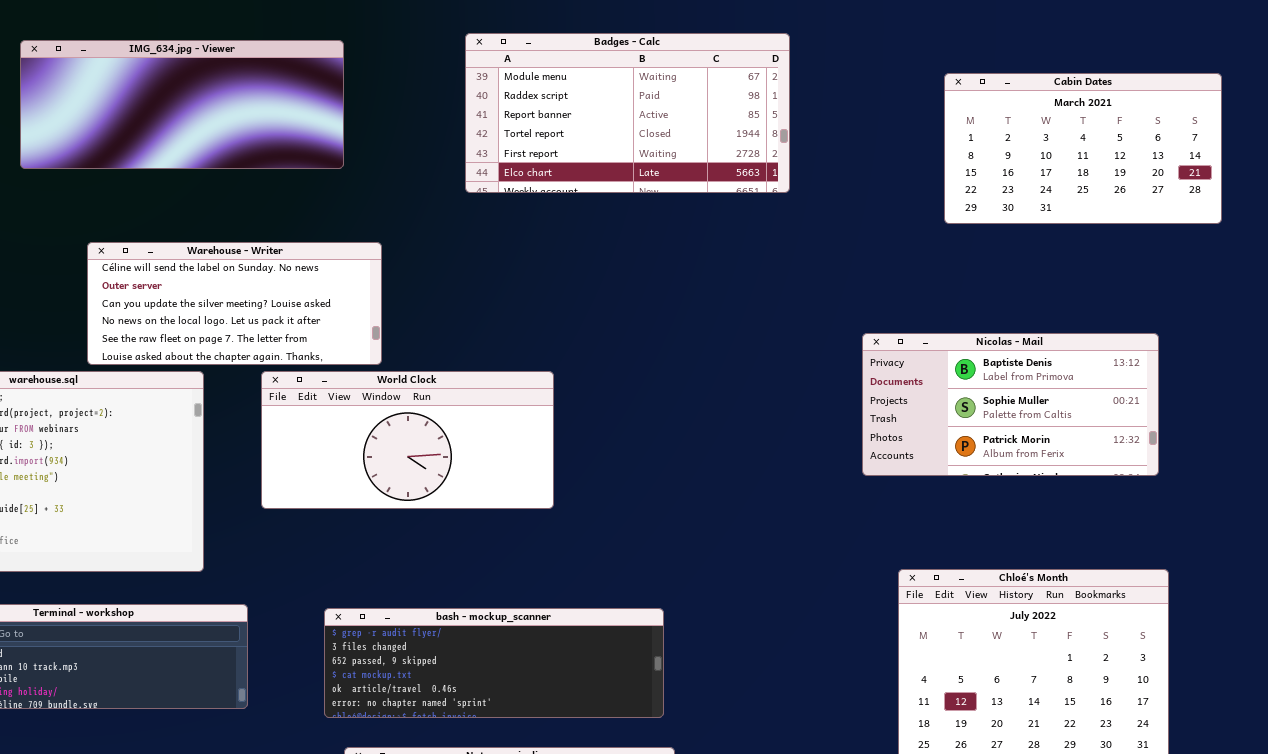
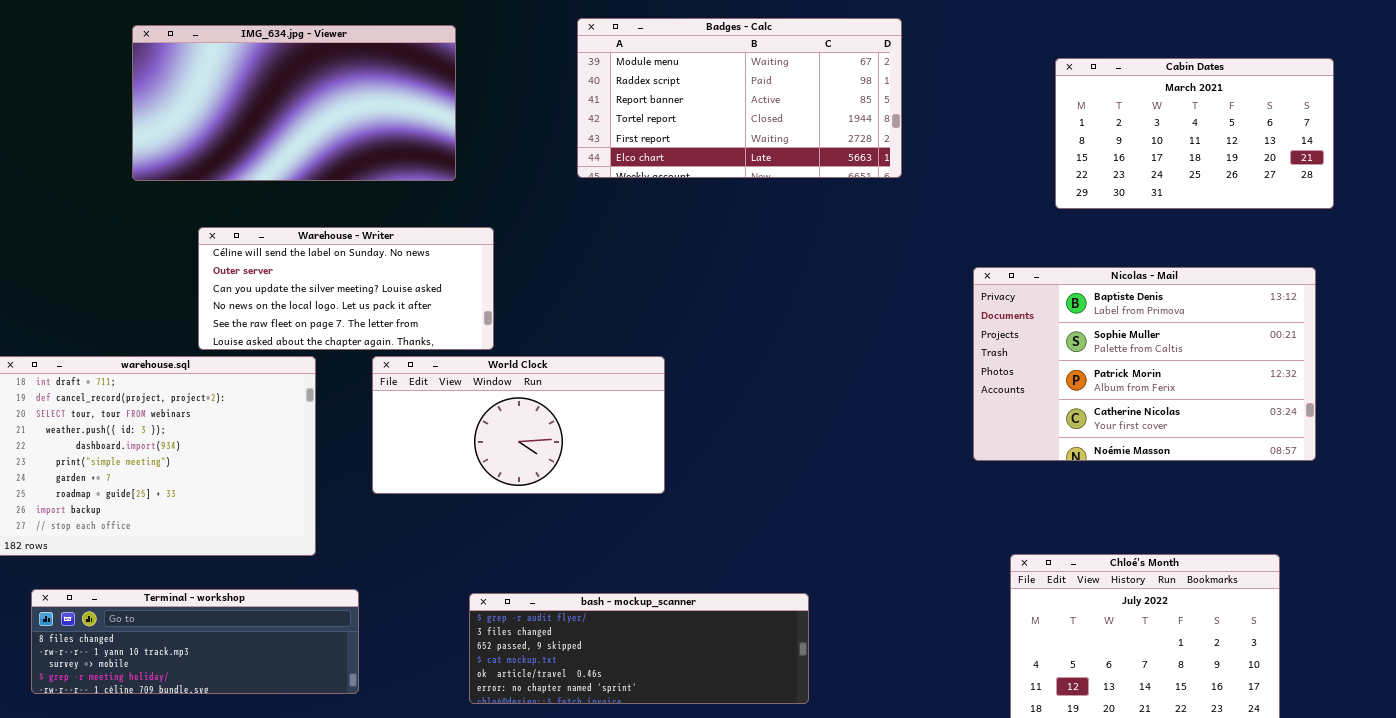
IMG_634.jpg - Viewer: [20,40,344,169] -> [132,25,456,181], resized
Nicolas - Mail: [862,333,1159,476] -> [973,267,1316,461], resized
bash - mockup_scanner: [324,608,664,718] -> [469,593,809,704], moved

